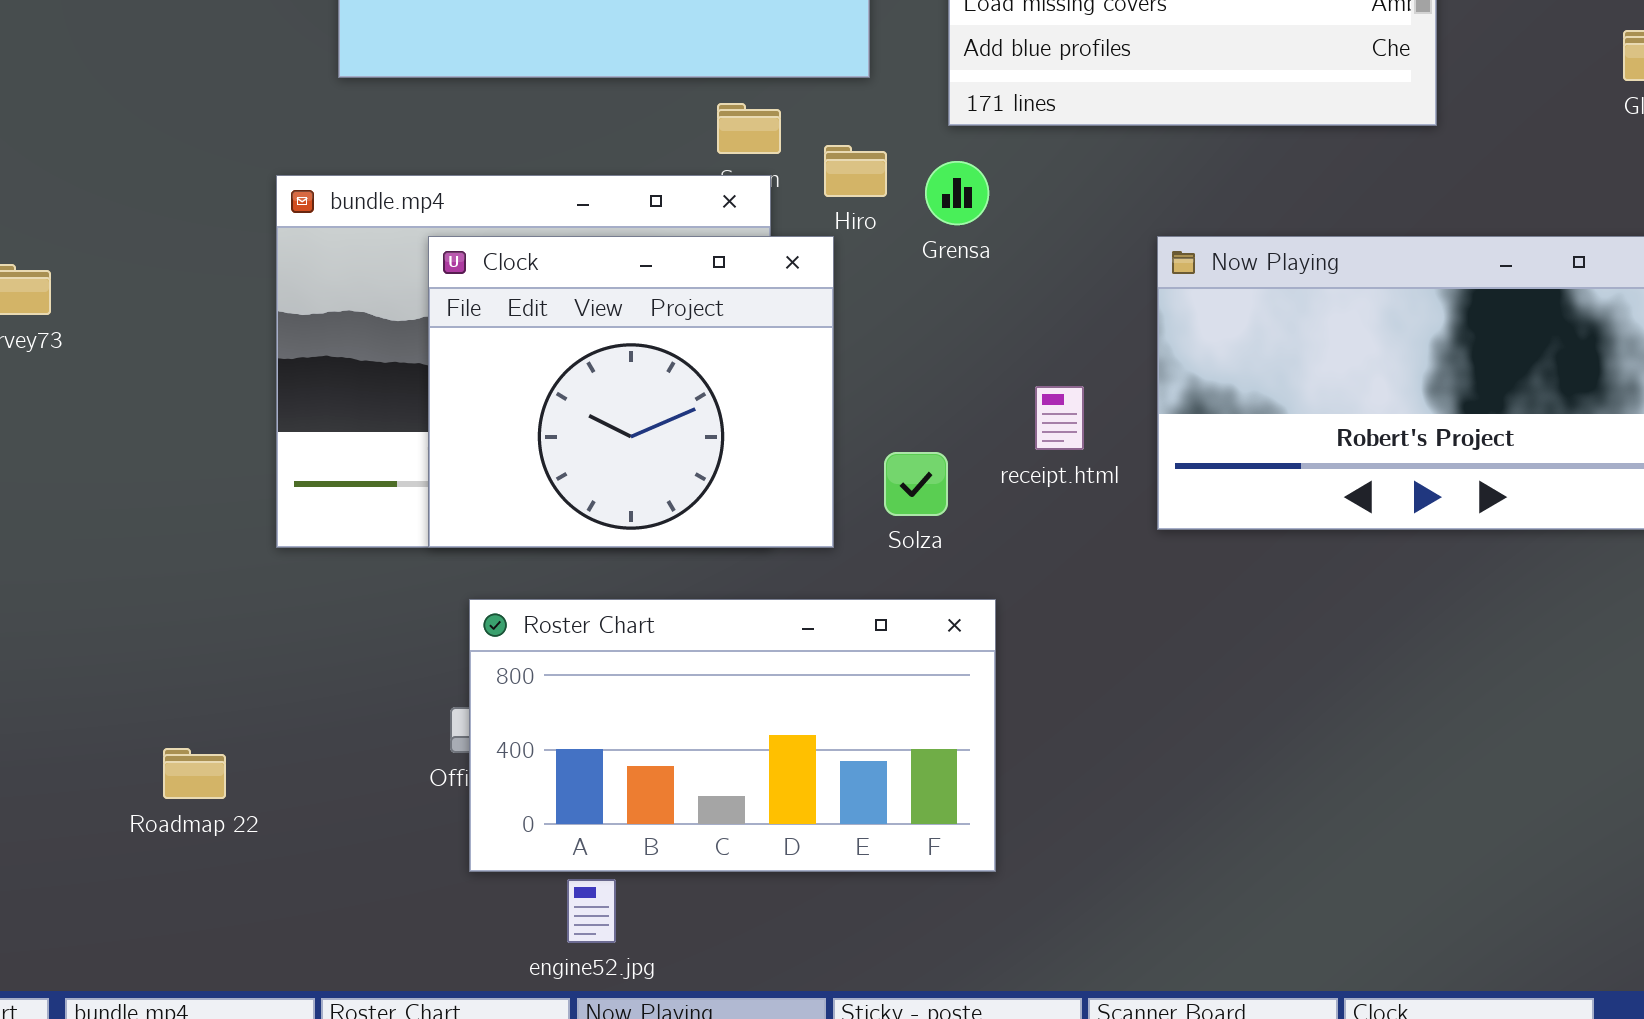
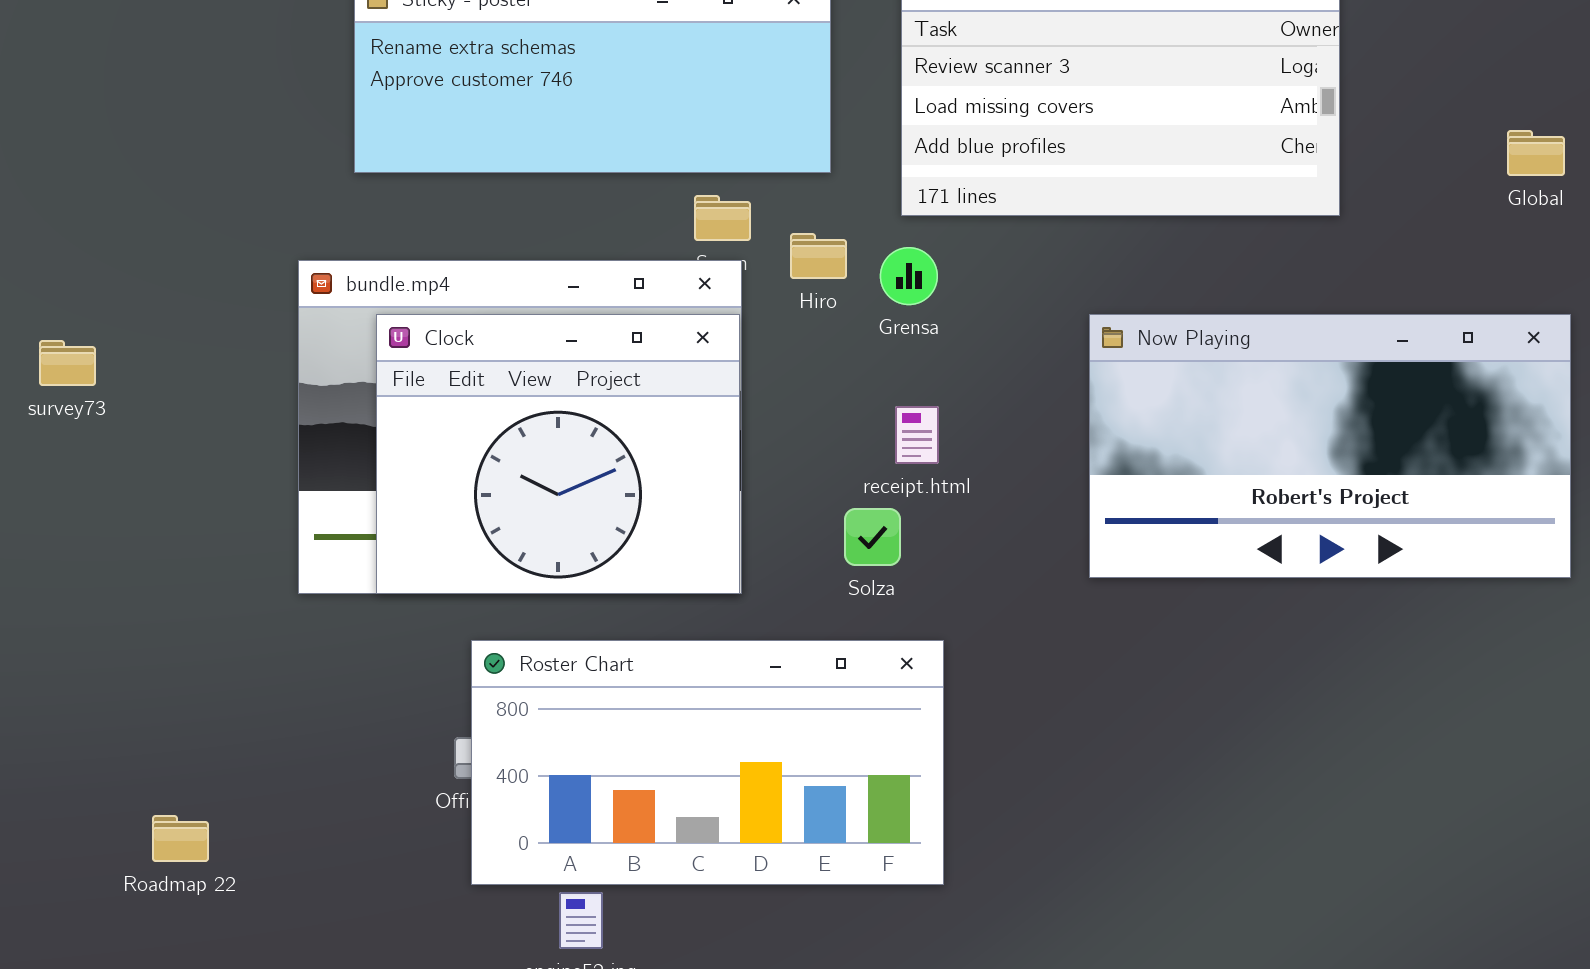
Clock: [428,236,834,548] -> [376,314,740,594], moved
receipt.html: [1035,386,1084,450] -> [895,406,939,464], moved
Roadmap 22: [163,748,226,799] -> [152,815,209,862], moved

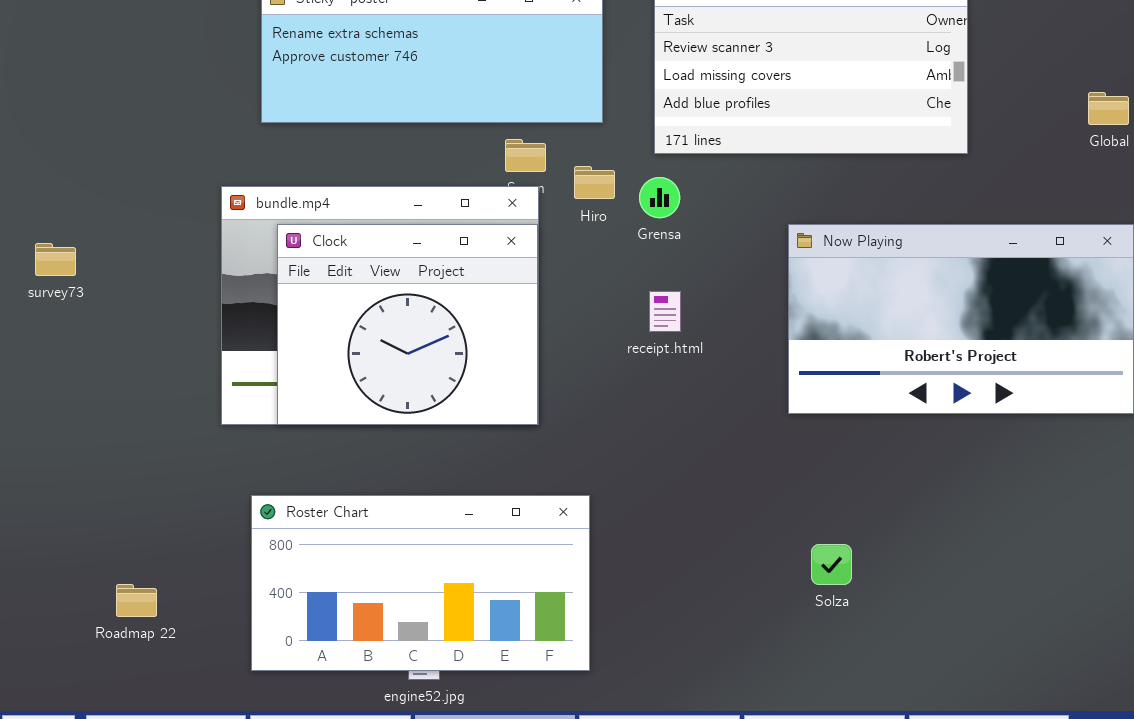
Solza: [844,508,901,566] -> [811,544,852,585], moved
Roster Chart: [471,640,944,885] -> [251,495,590,671], moved

